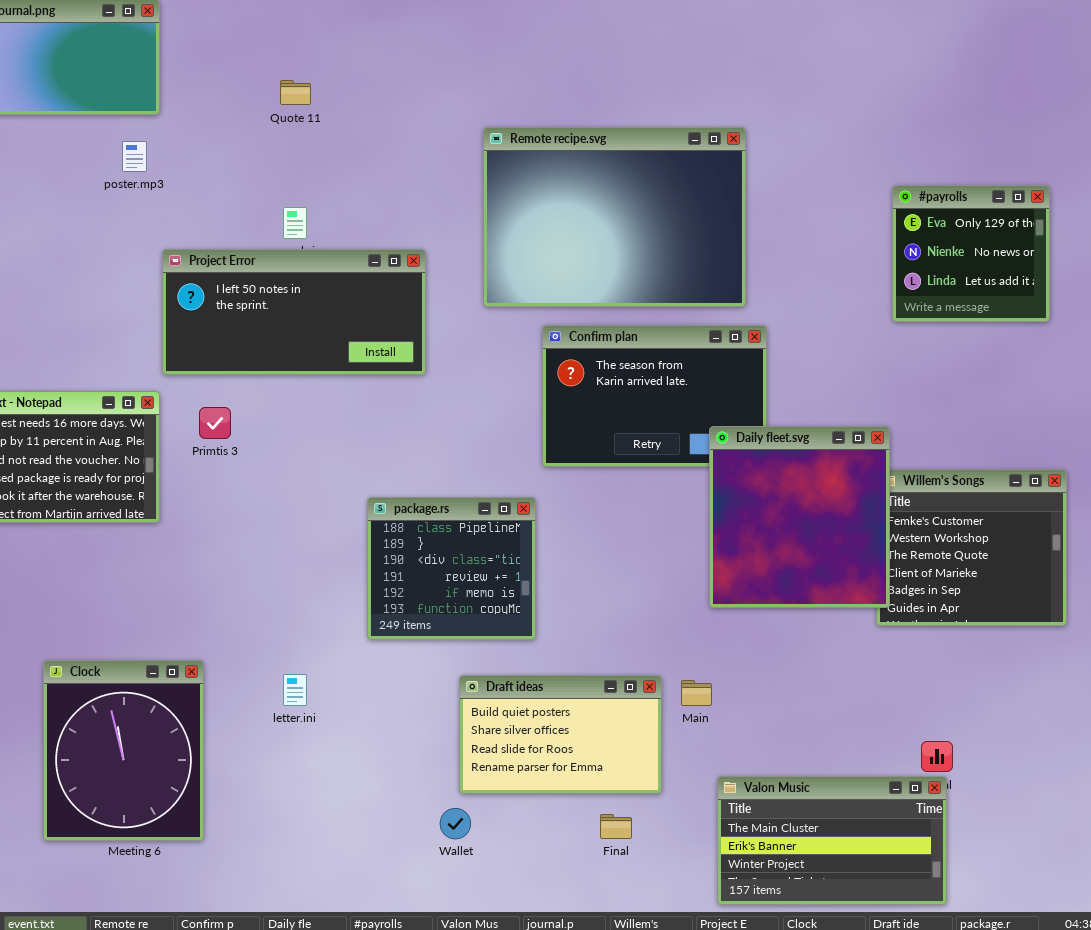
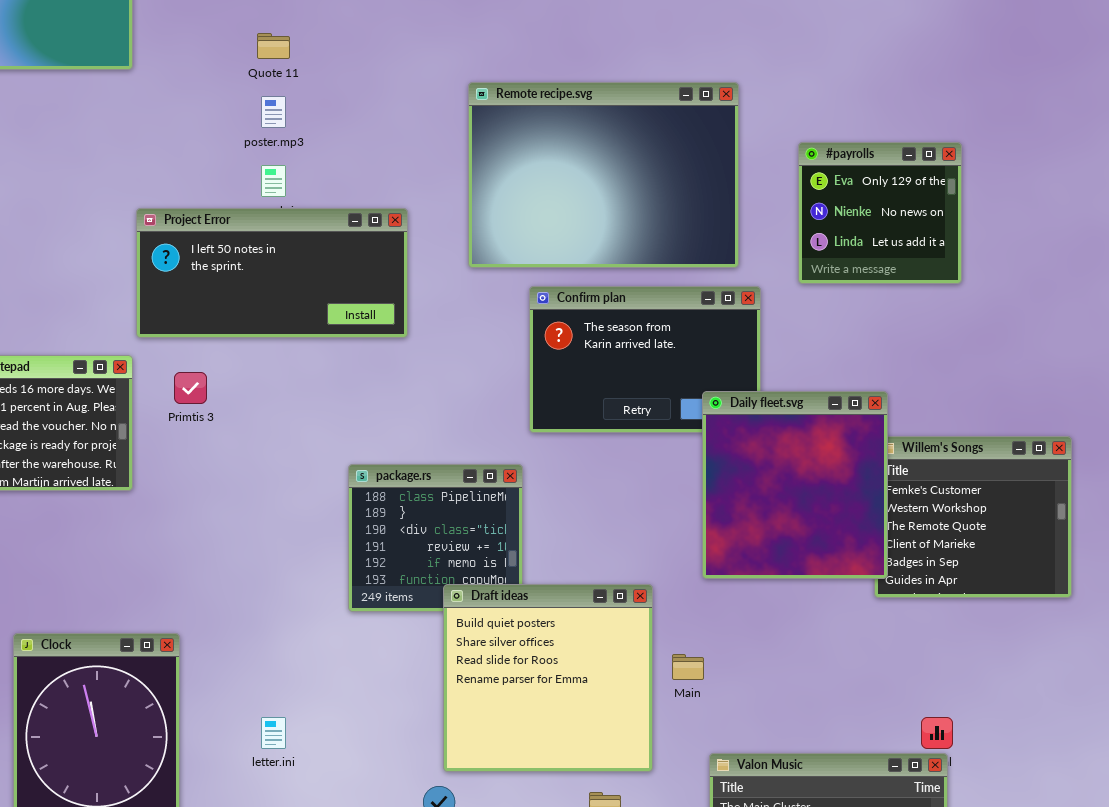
poster.mp3: [122,141,147,172] -> [261,96,286,128], moved
#payrolls: [892,185,1050,322] -> [798,142,962,284], moved
letter.ini: [283,674,307,706] -> [261,717,286,749], moved
Draft ideas: [459,675,662,794] -> [443,584,653,772], resized

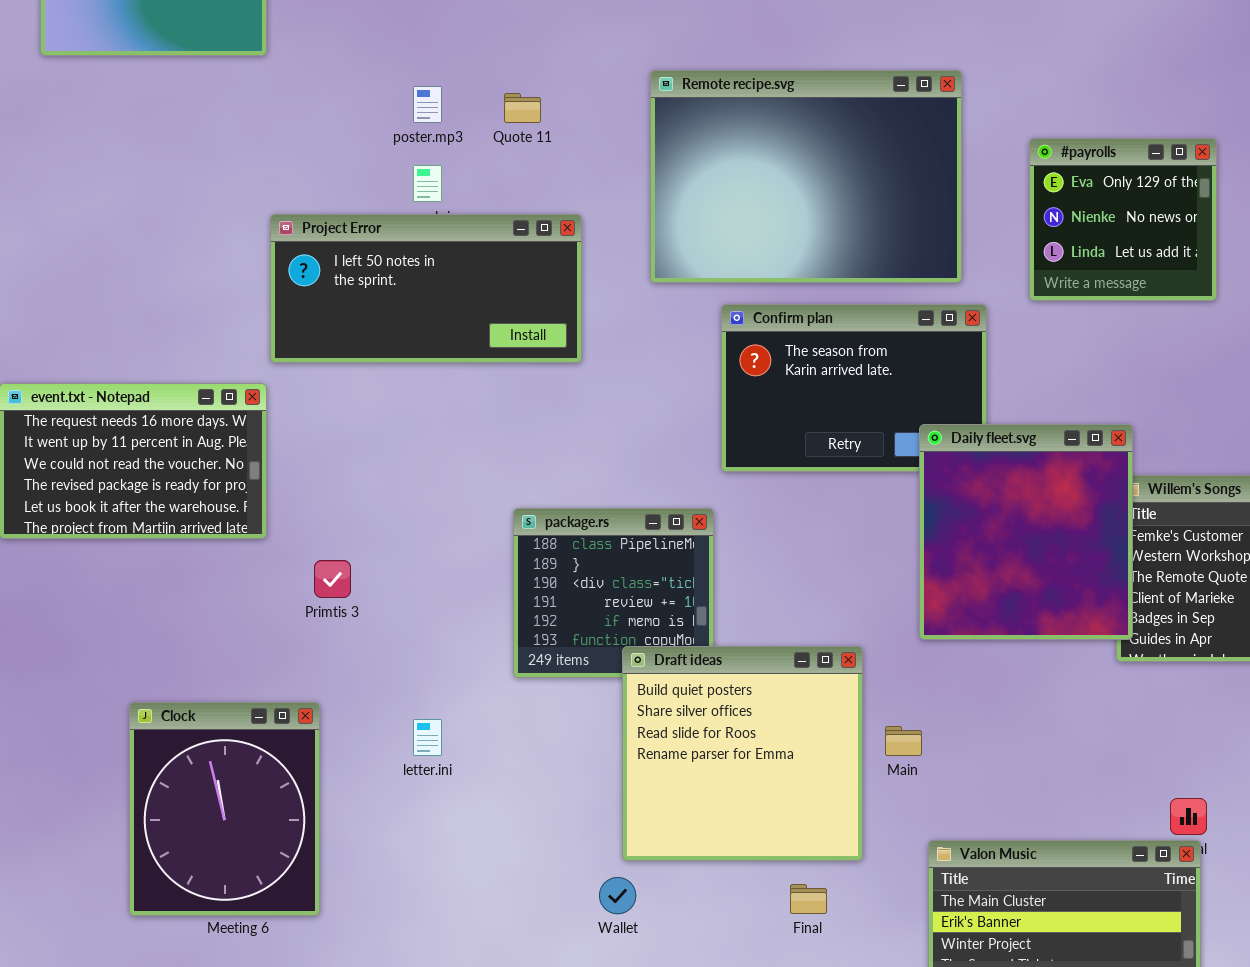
Quote 11: [257,33,290,59] -> [504,93,541,123], moved
Primtis 3: [174,372,207,404] -> [314,560,351,598], moved
letter.ini: [261,717,286,749] -> [413,719,442,756], moved

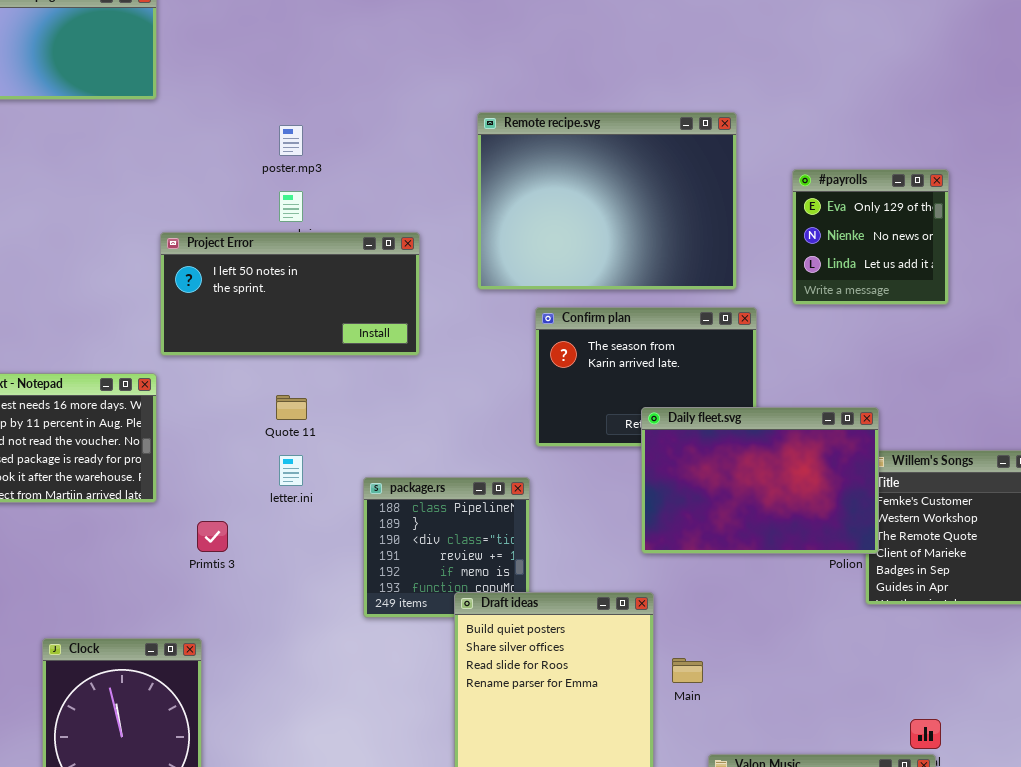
Quote 11: [504,93,541,123] -> [276,395,307,420], moved
Daily fleet.svg: [919,424,1133,640] -> [641,407,879,554], resized
letter.ini: [413,719,442,756] -> [279,455,303,486], moved

